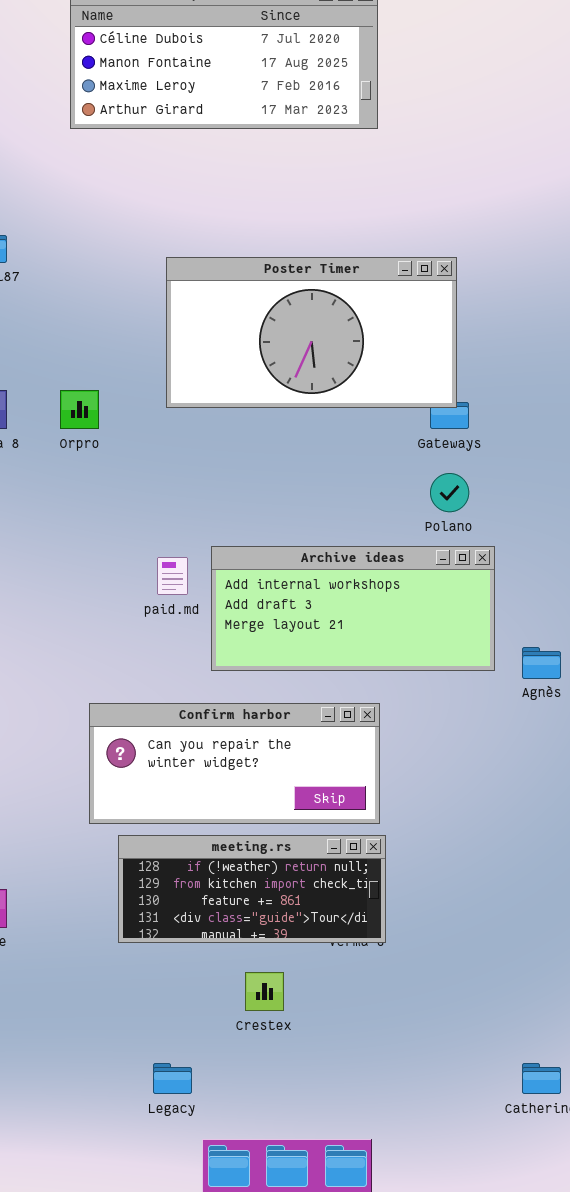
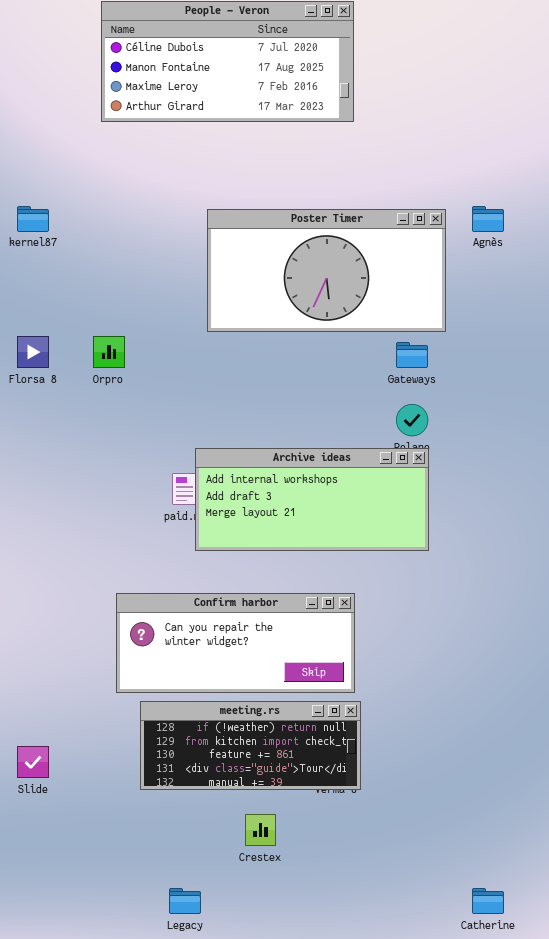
Poster Timer: [166,257,457,408] -> [207,209,446,332], moved
Archive ideas: [211,546,495,671] -> [195,448,429,551], moved
Agnès: [522,647,561,679] -> [472,206,504,232], moved

